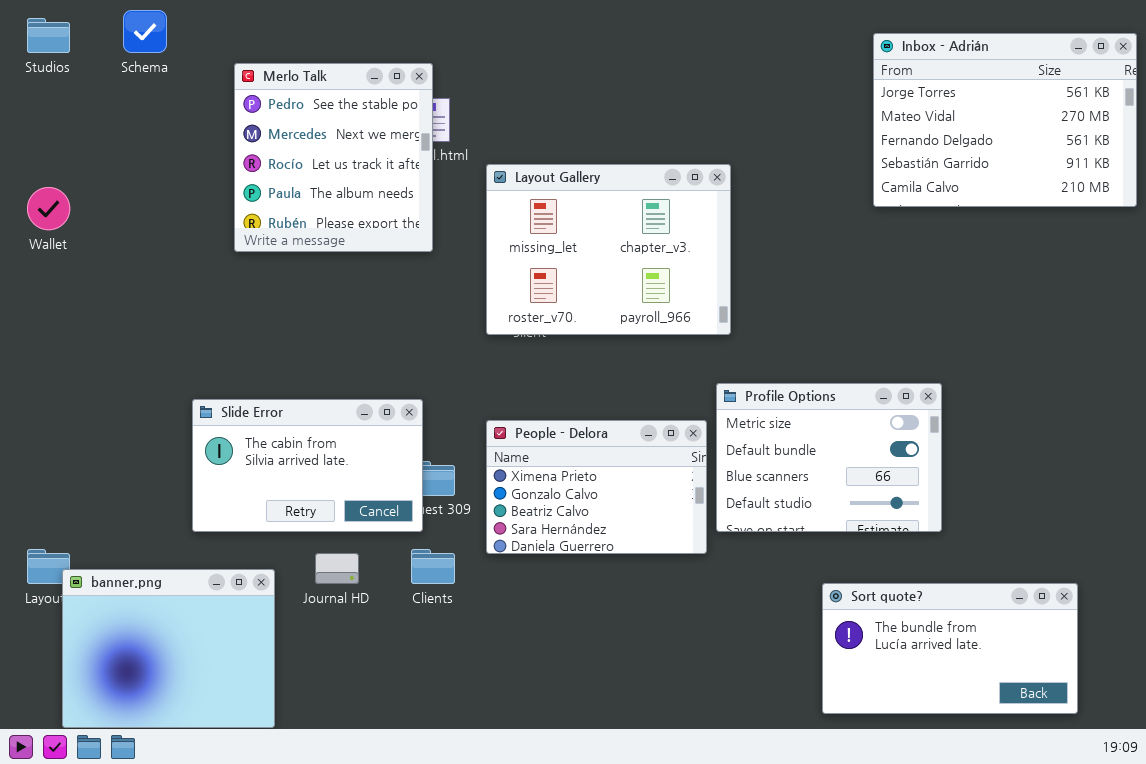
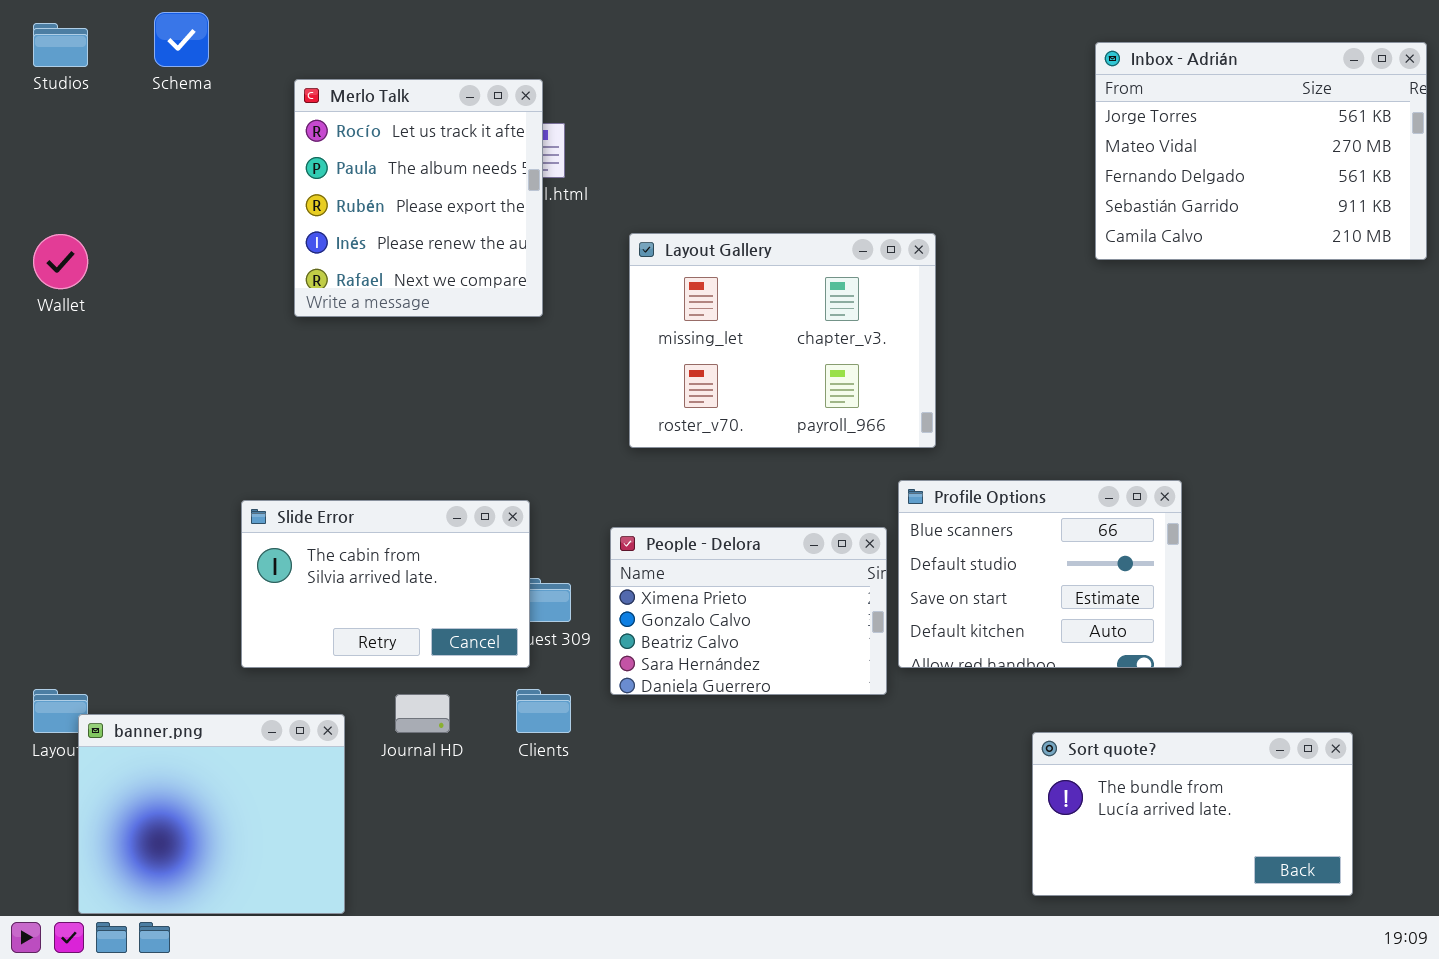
Merlo Talk: [234,63,433,252] -> [294,79,543,317], scrolled down 2 rows
Layout Gallery: [486,164,731,335] -> [629,233,936,448], moved
Profile Options: [716,383,942,532] -> [898,480,1182,668], scrolled down 2 rows

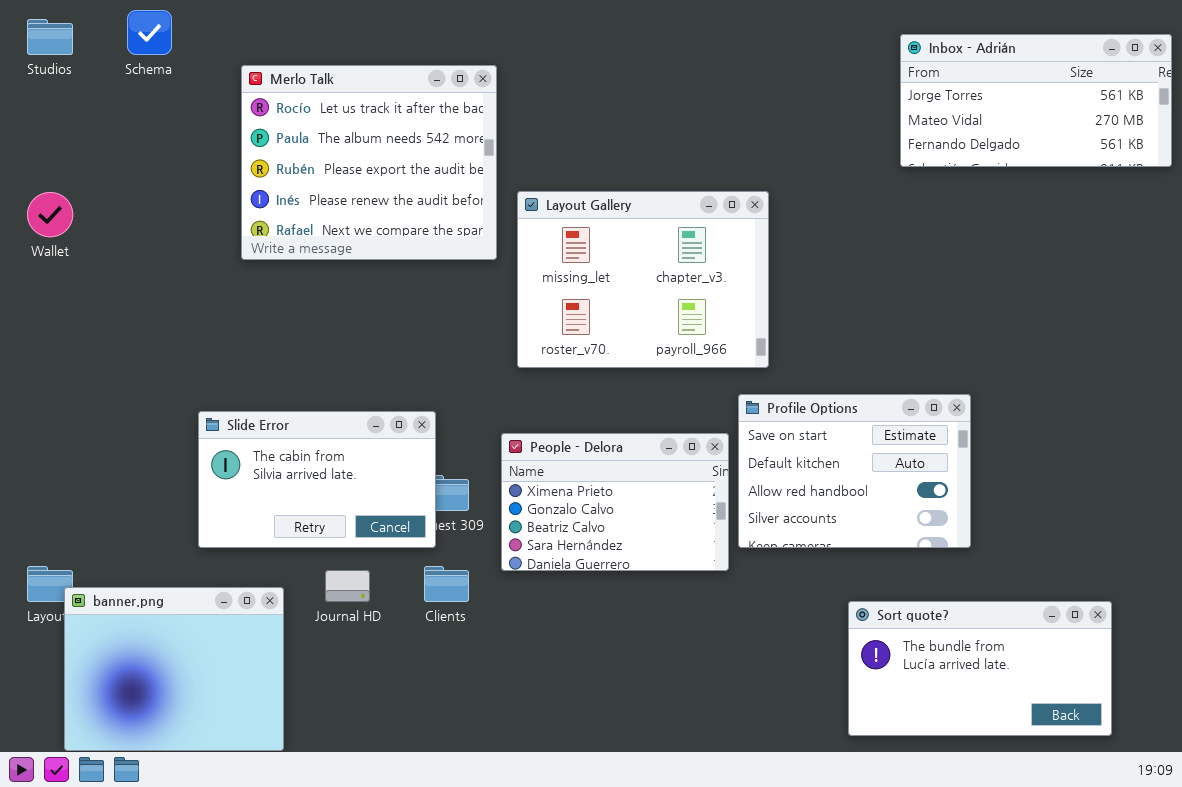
Inbox - Adrián: [1095,42,1427,260] -> [900,34,1172,167], resized
Merlo Talk: [294,79,543,317] -> [241,65,497,260], resized
Profile Options: [898,480,1182,668] -> [738,394,971,548], scrolled down 2 rows

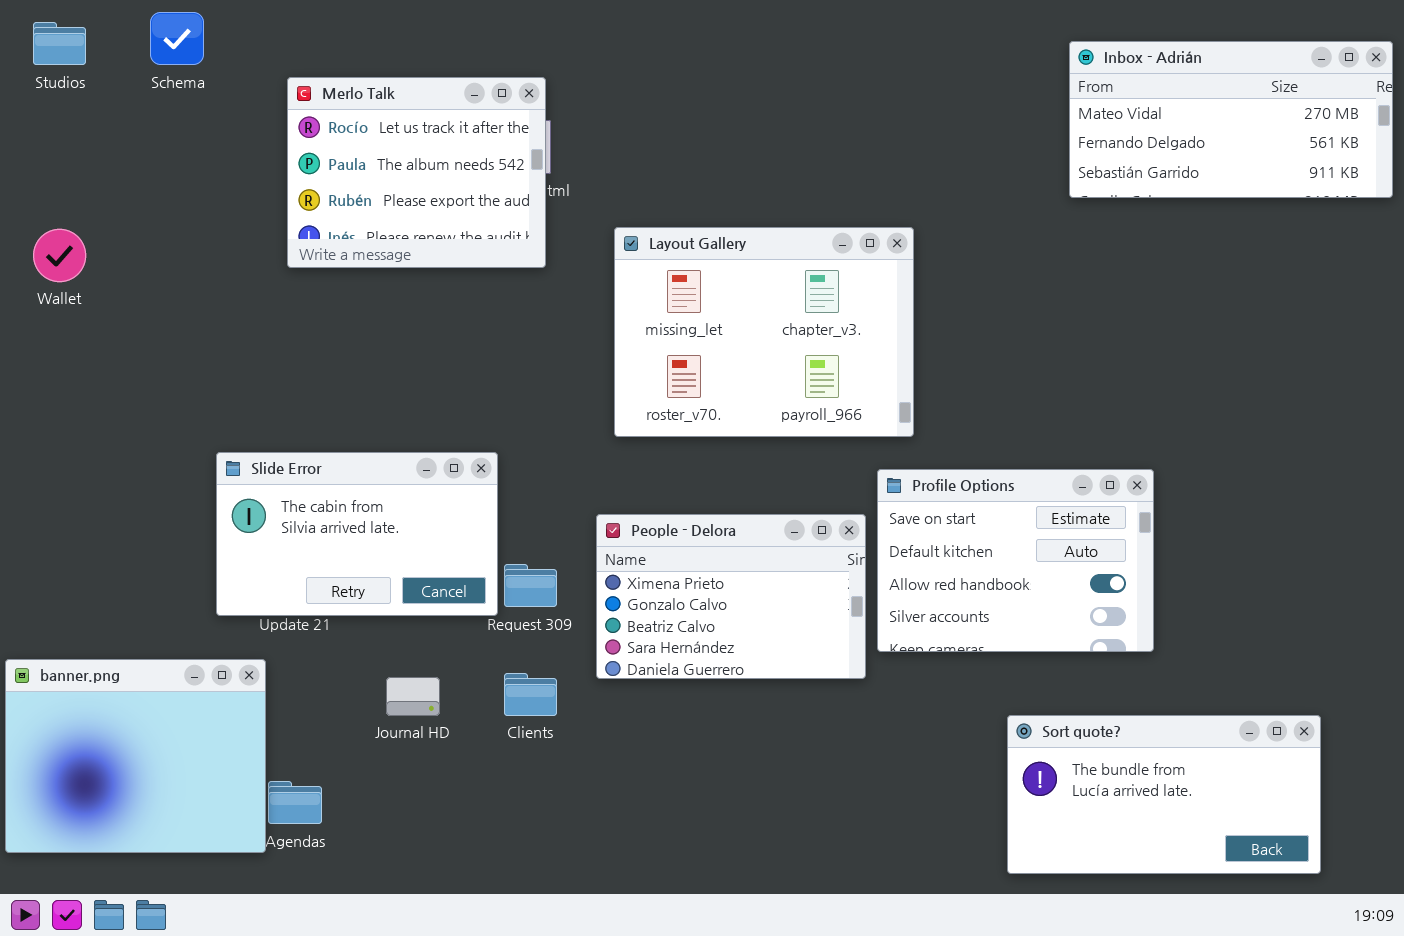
Inbox - Adrián: [900,34,1172,167] -> [1069,41,1393,198], scrolled down 1 row
Merlo Talk: [241,65,497,260] -> [287,77,546,268], resized
Slide Error: [198,411,436,548] -> [216,452,498,616], moved
banner.png: [64,587,284,751] -> [5,659,266,853], moved

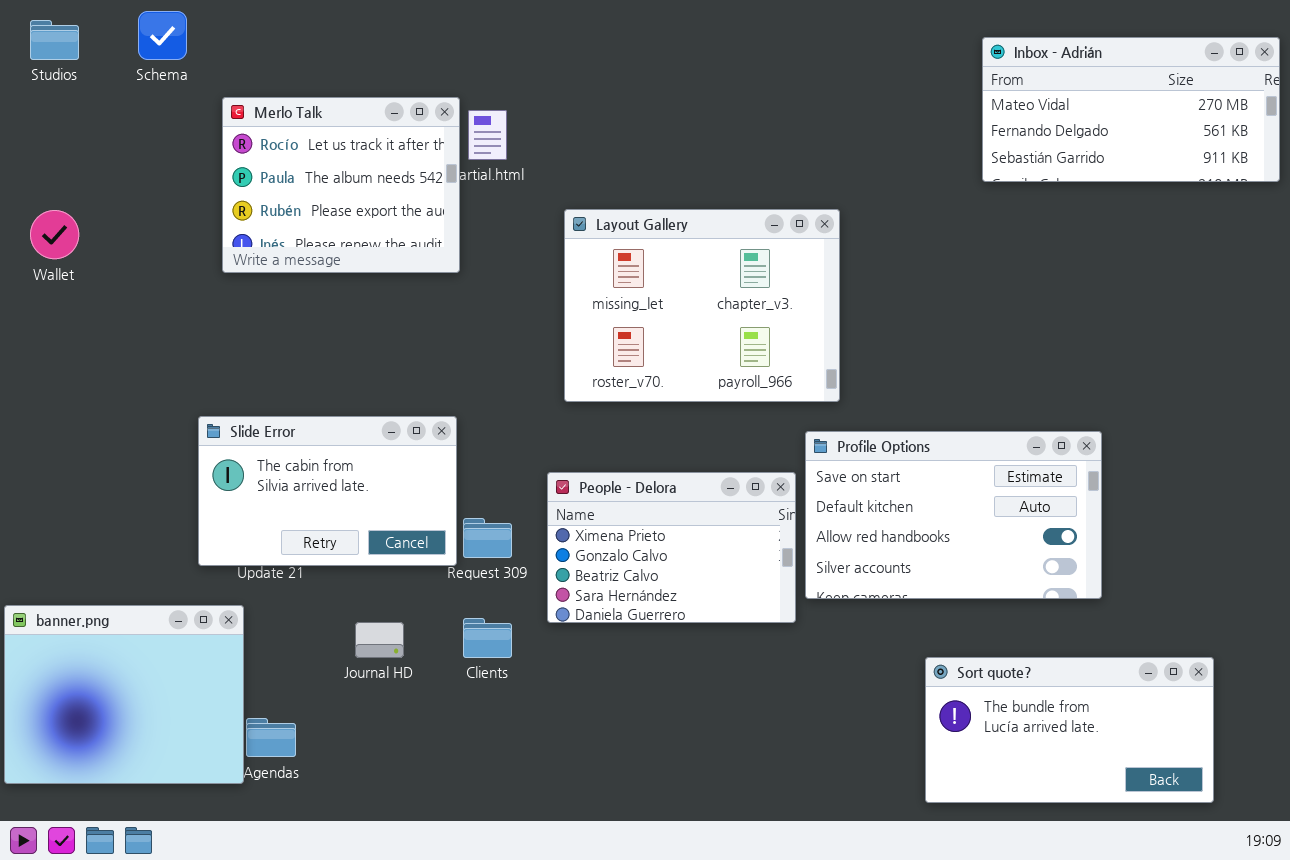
Merlo Talk: [287,77,546,268] -> [222,97,460,273], moved
Profile Options: [877,469,1154,652] -> [805,431,1102,599], resized

